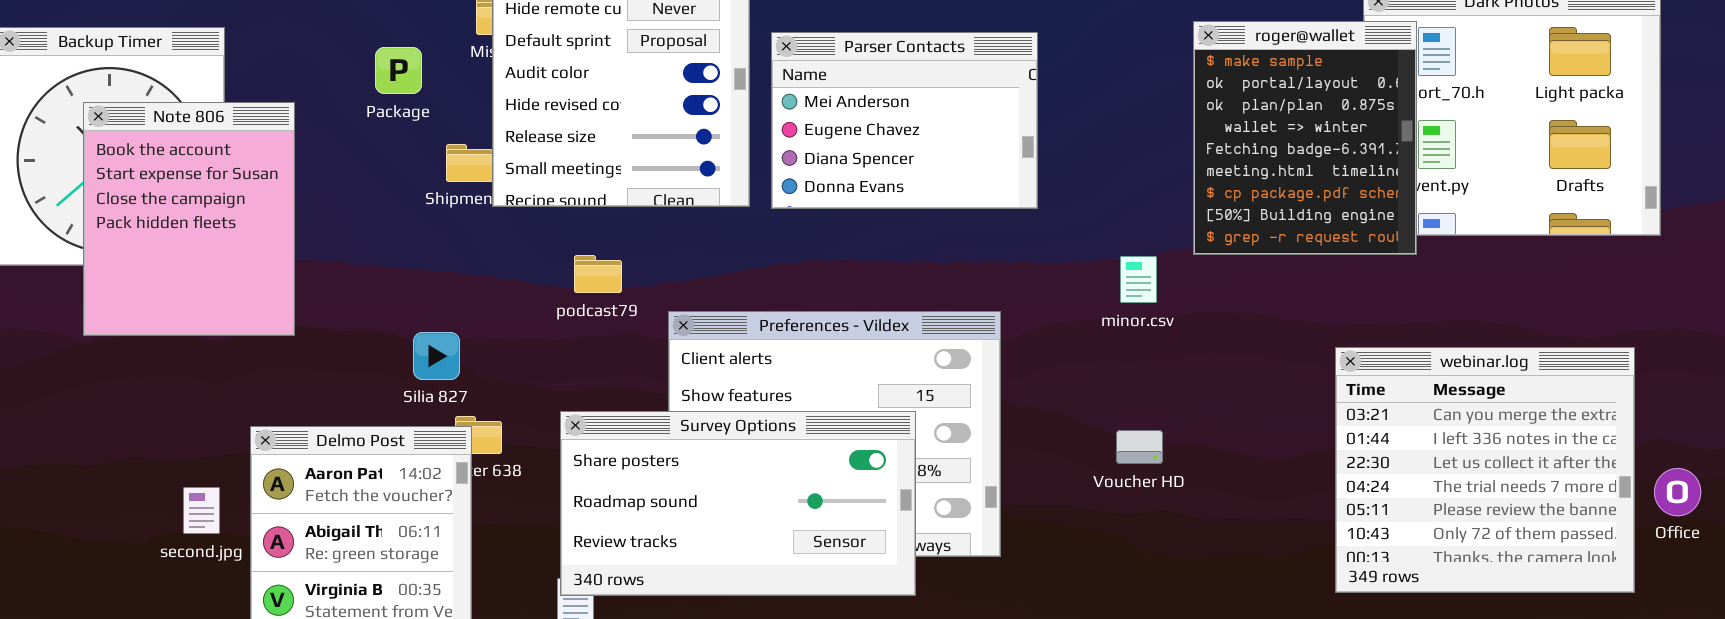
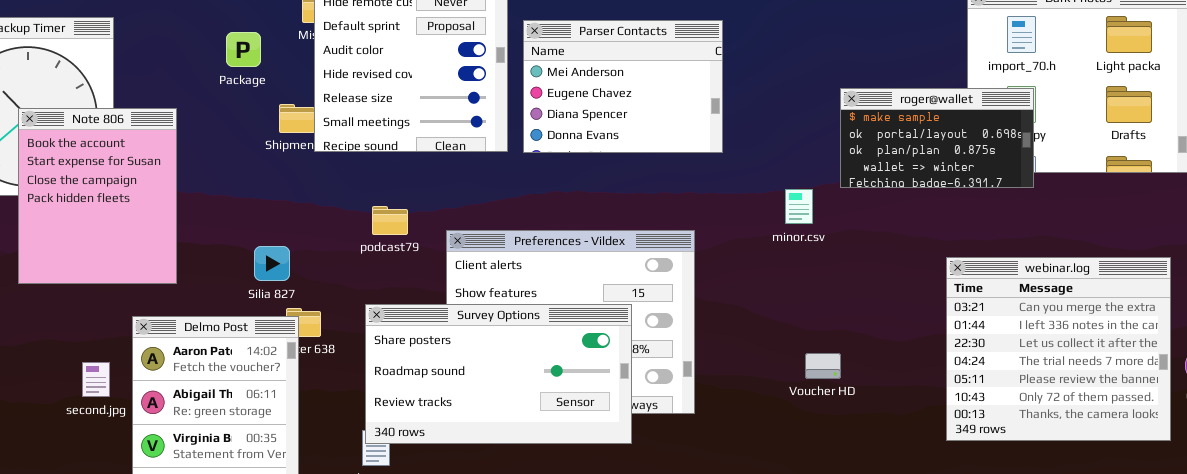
roger@wallet: [1193,21,1417,255] -> [840,88,1034,188], resized
Note 806: [83,102,295,336] -> [18,108,177,284], moved
podcast79: [574,255,622,293] -> [372,206,408,235], moved
Voucher HD: [1116,430,1163,464] -> [805,353,841,379], moved

